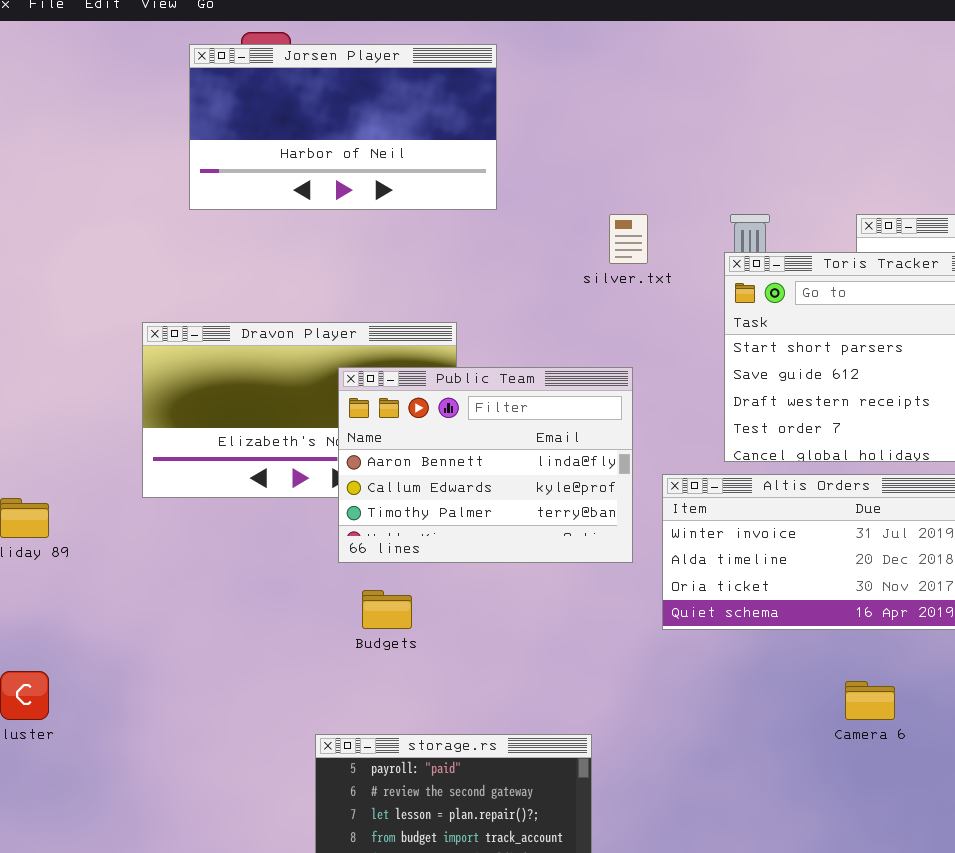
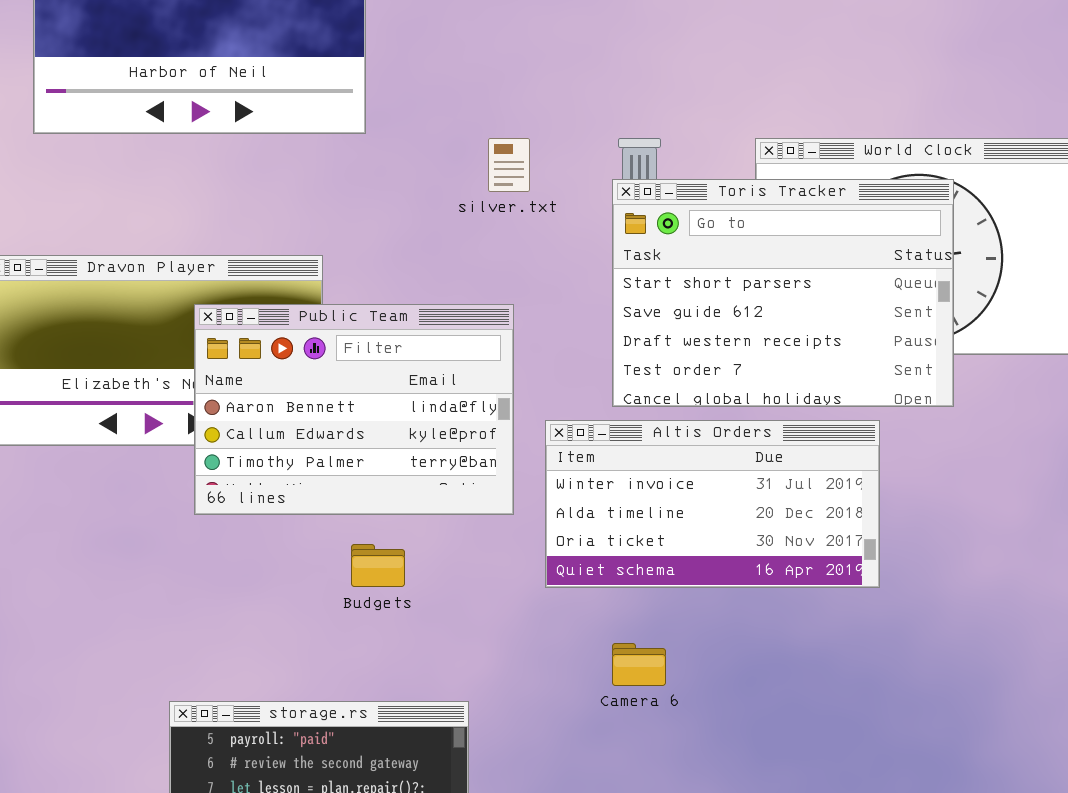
Budgets: [362,590,412,629] -> [351,544,405,587], moved
Camera 6: [845,681,895,720] -> [612,643,666,686], moved

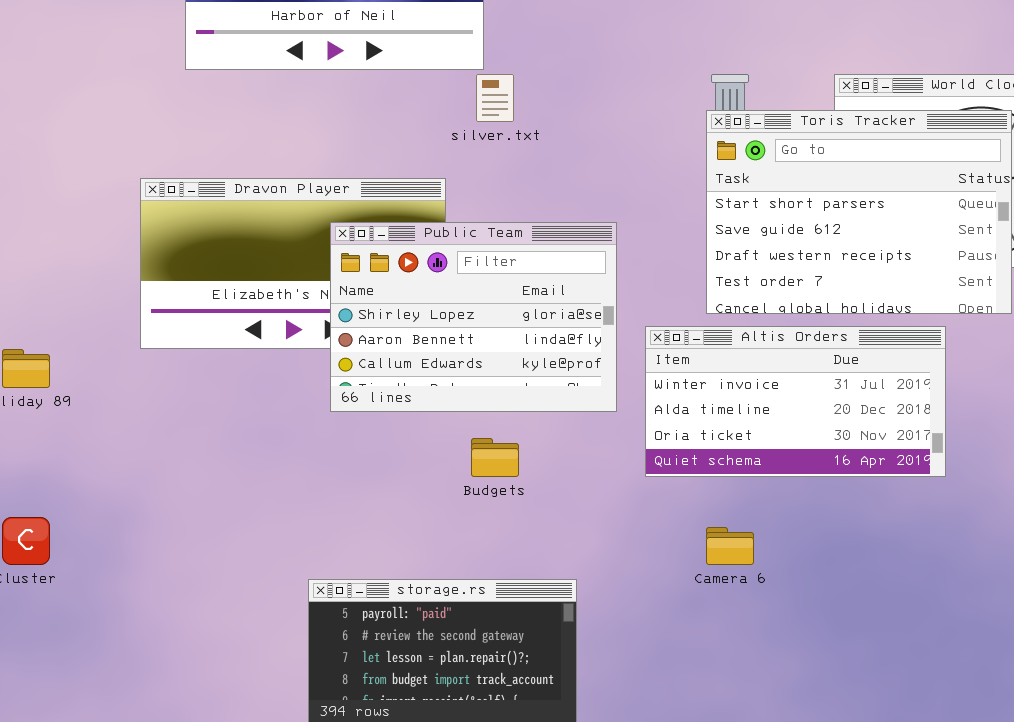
silver.txt: [488,138,530,192] -> [476,74,514,122], moved
Public Team: [194,304,514,515] -> [330,222,617,412], scrolled up 1 row

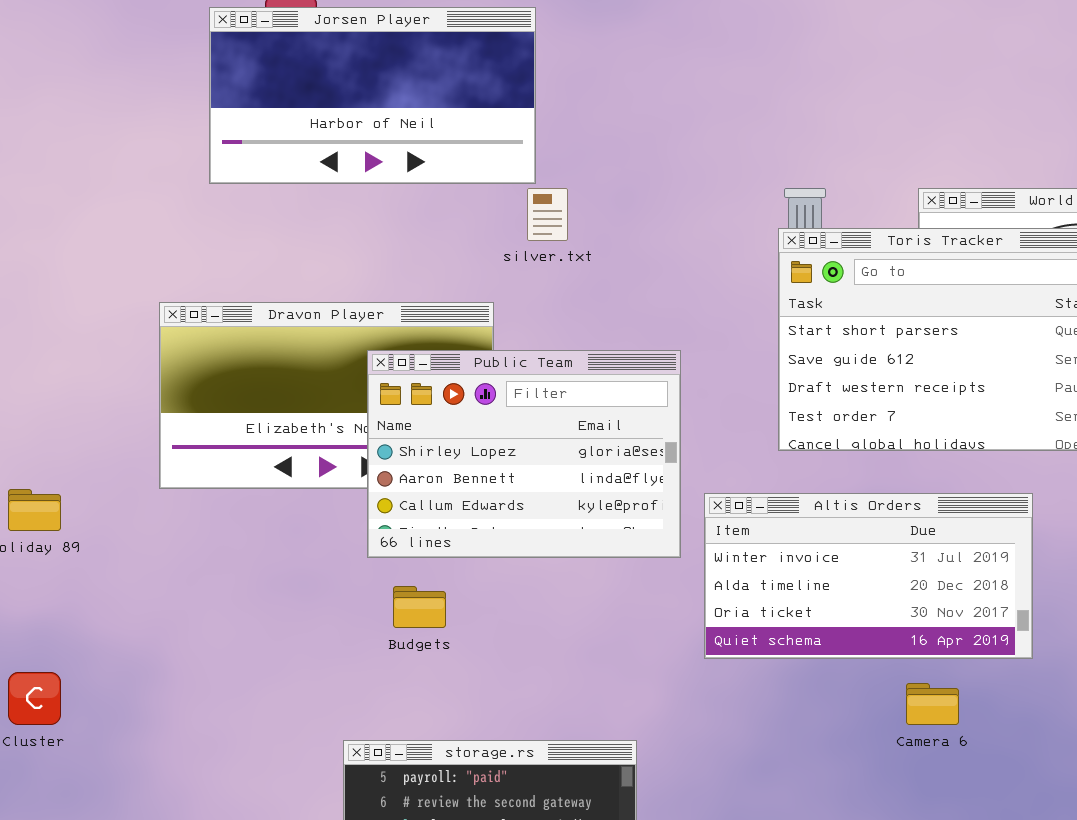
Altis Orders: [645,326,946,477] -> [704,493,1033,659], moved
Budgets: [471,438,519,477] -> [393,586,446,628], moved
Camera 6: [706,527,754,565] -> [906,683,959,725], moved

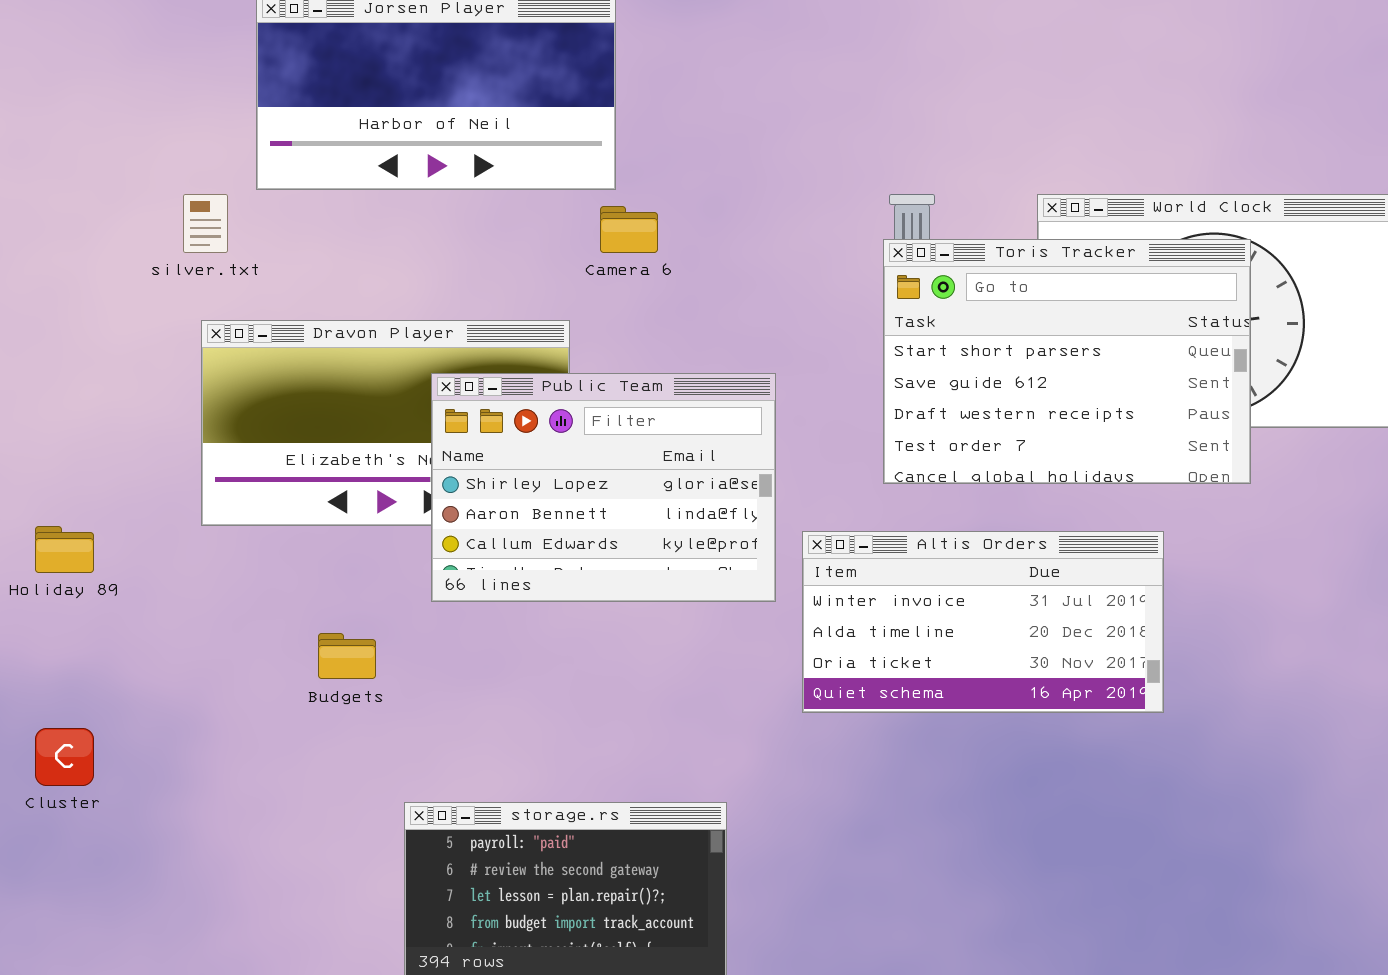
silver.txt: [527,188,568,241] -> [183,194,228,253], moved
Budgets: [393,586,446,628] -> [318,633,376,679], moved
Camera 6: [906,683,959,725] -> [600,206,658,253], moved

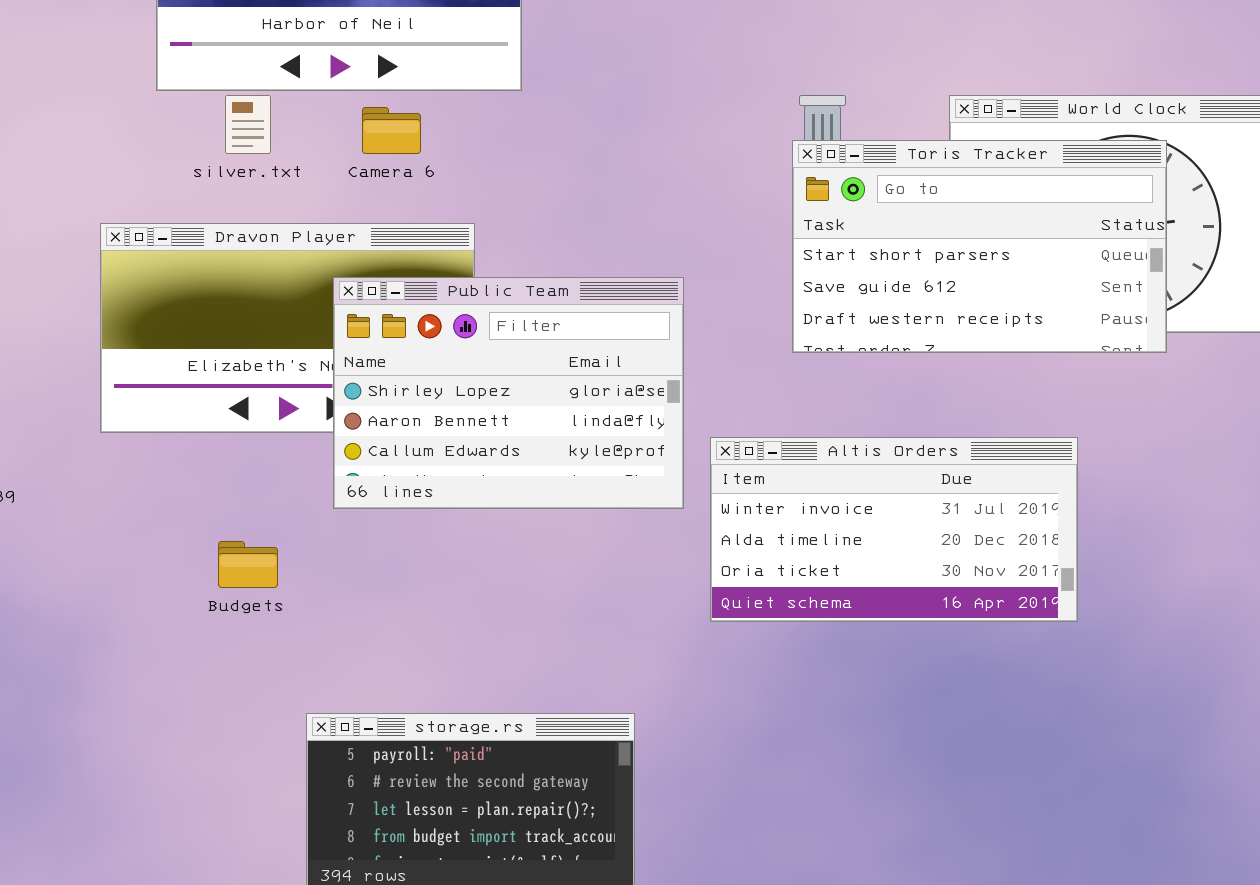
silver.txt: [183,194,228,253] -> [225,95,271,154], moved
Camera 6: [600,206,658,253] -> [362,107,421,154], moved
Toris Tracker: [883,239,1251,484] -> [792,140,1167,353], resized

